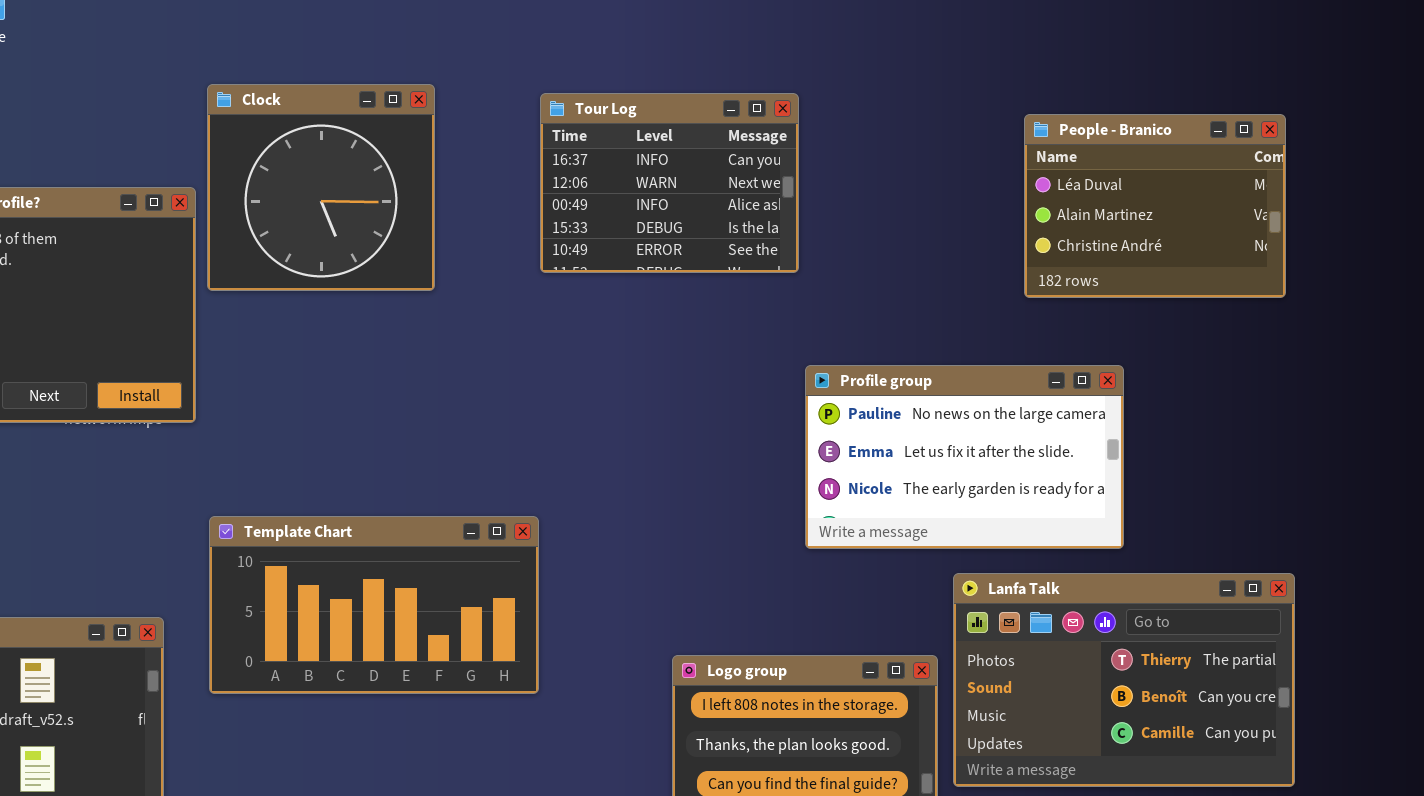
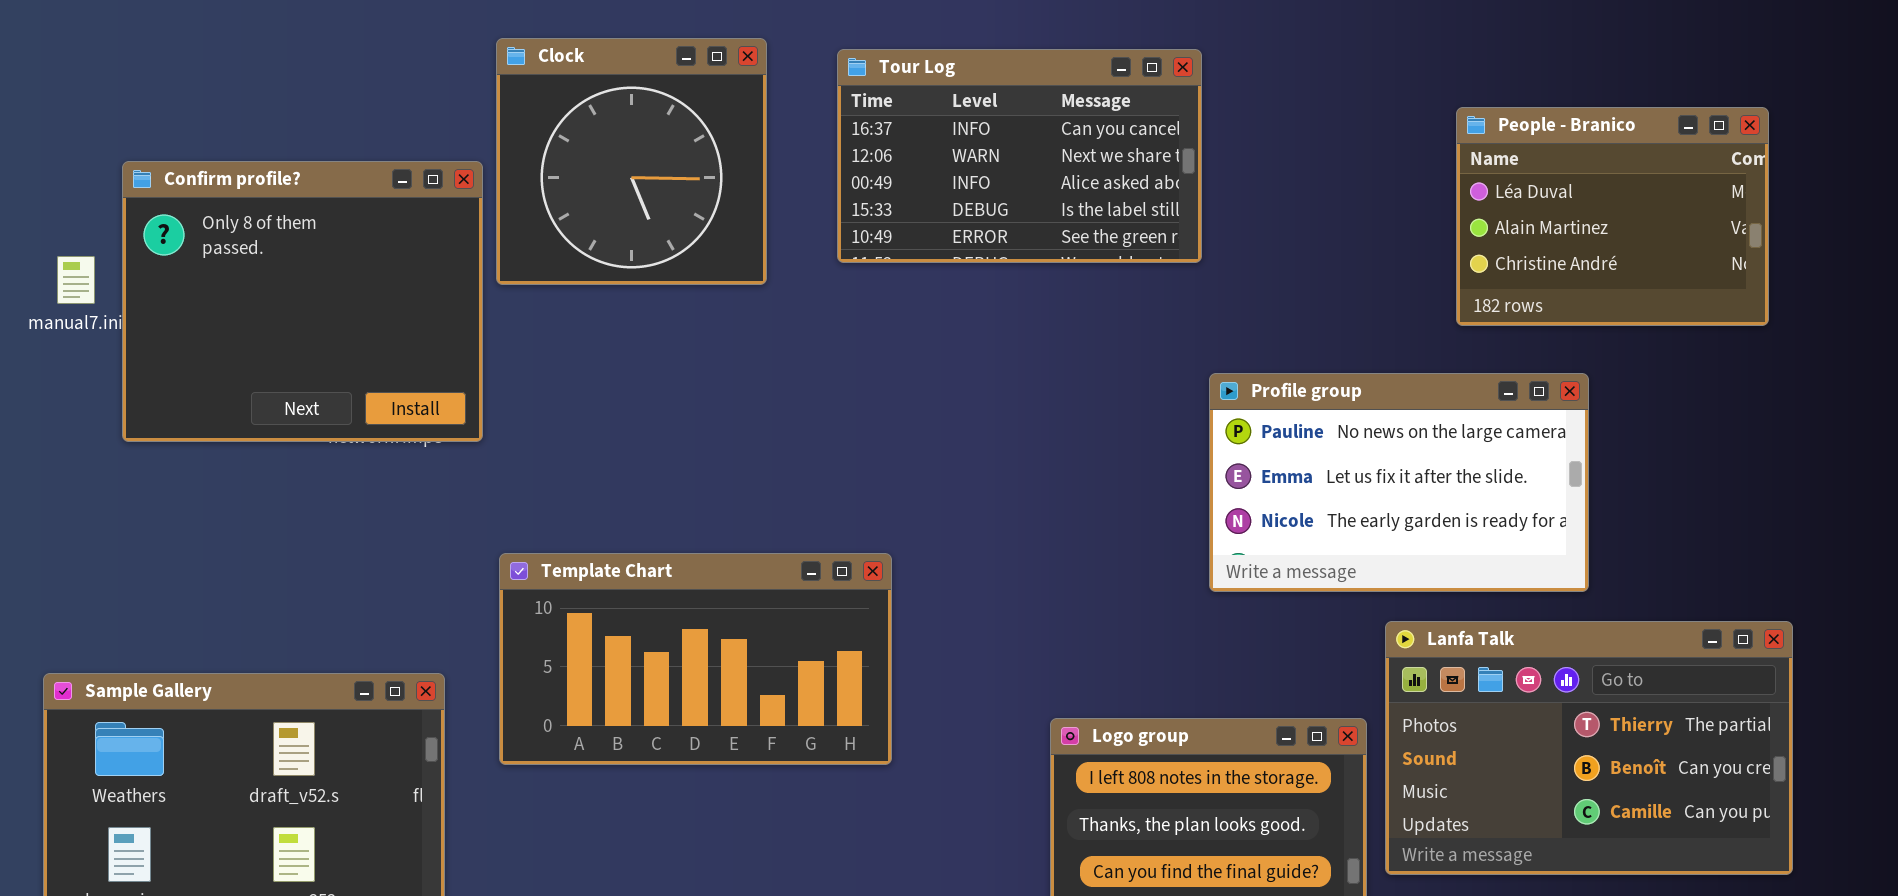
Tour Log: [540,93,799,273] -> [837,49,1202,263], resized
People - Branico: [1024,114,1286,298] -> [1456,107,1769,326], moved

